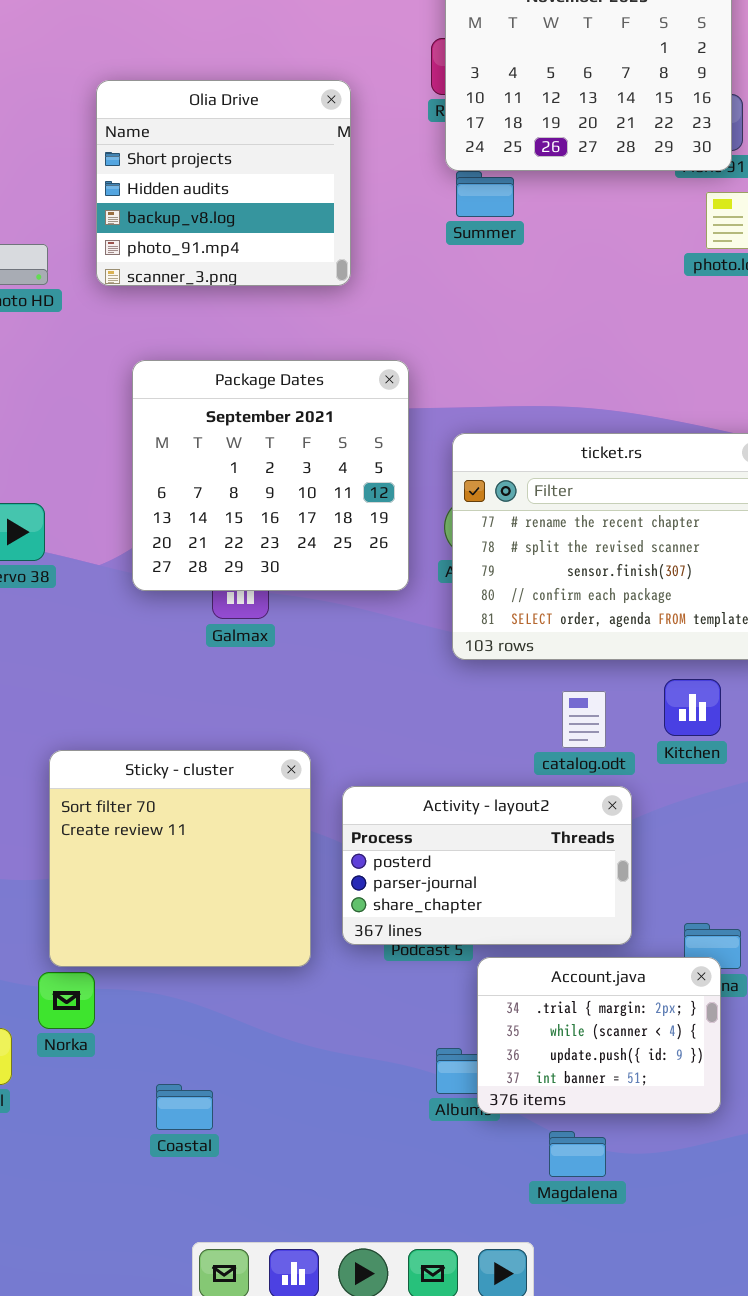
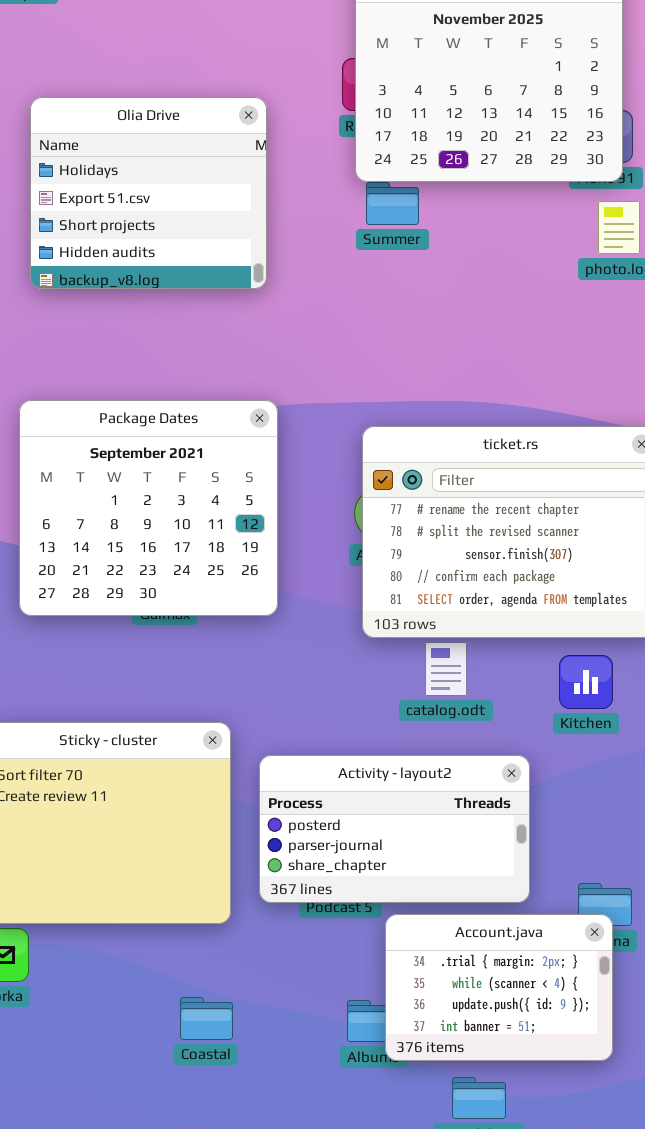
Olia Drive: [96,80,351,286] -> [30,97,267,289], scrolled up 2 rows
Package Dates: [132,360,409,591] -> [19,400,278,616], moved
catalog.odt: [562,691,606,748] -> [425,642,467,696], moved
Coastal: [156,1084,213,1130] -> [180,997,233,1040], moved

